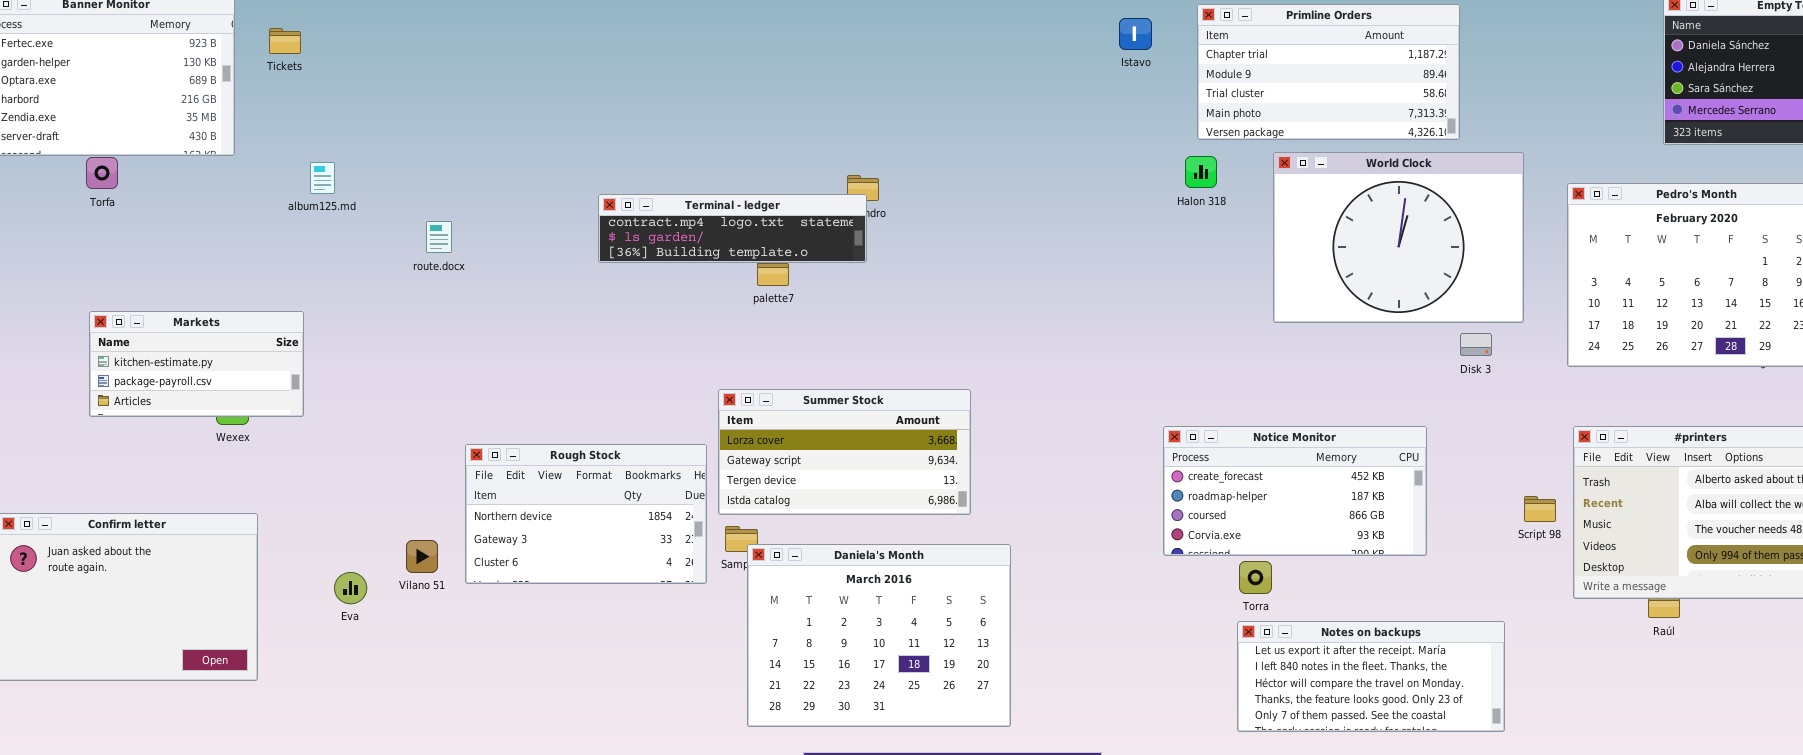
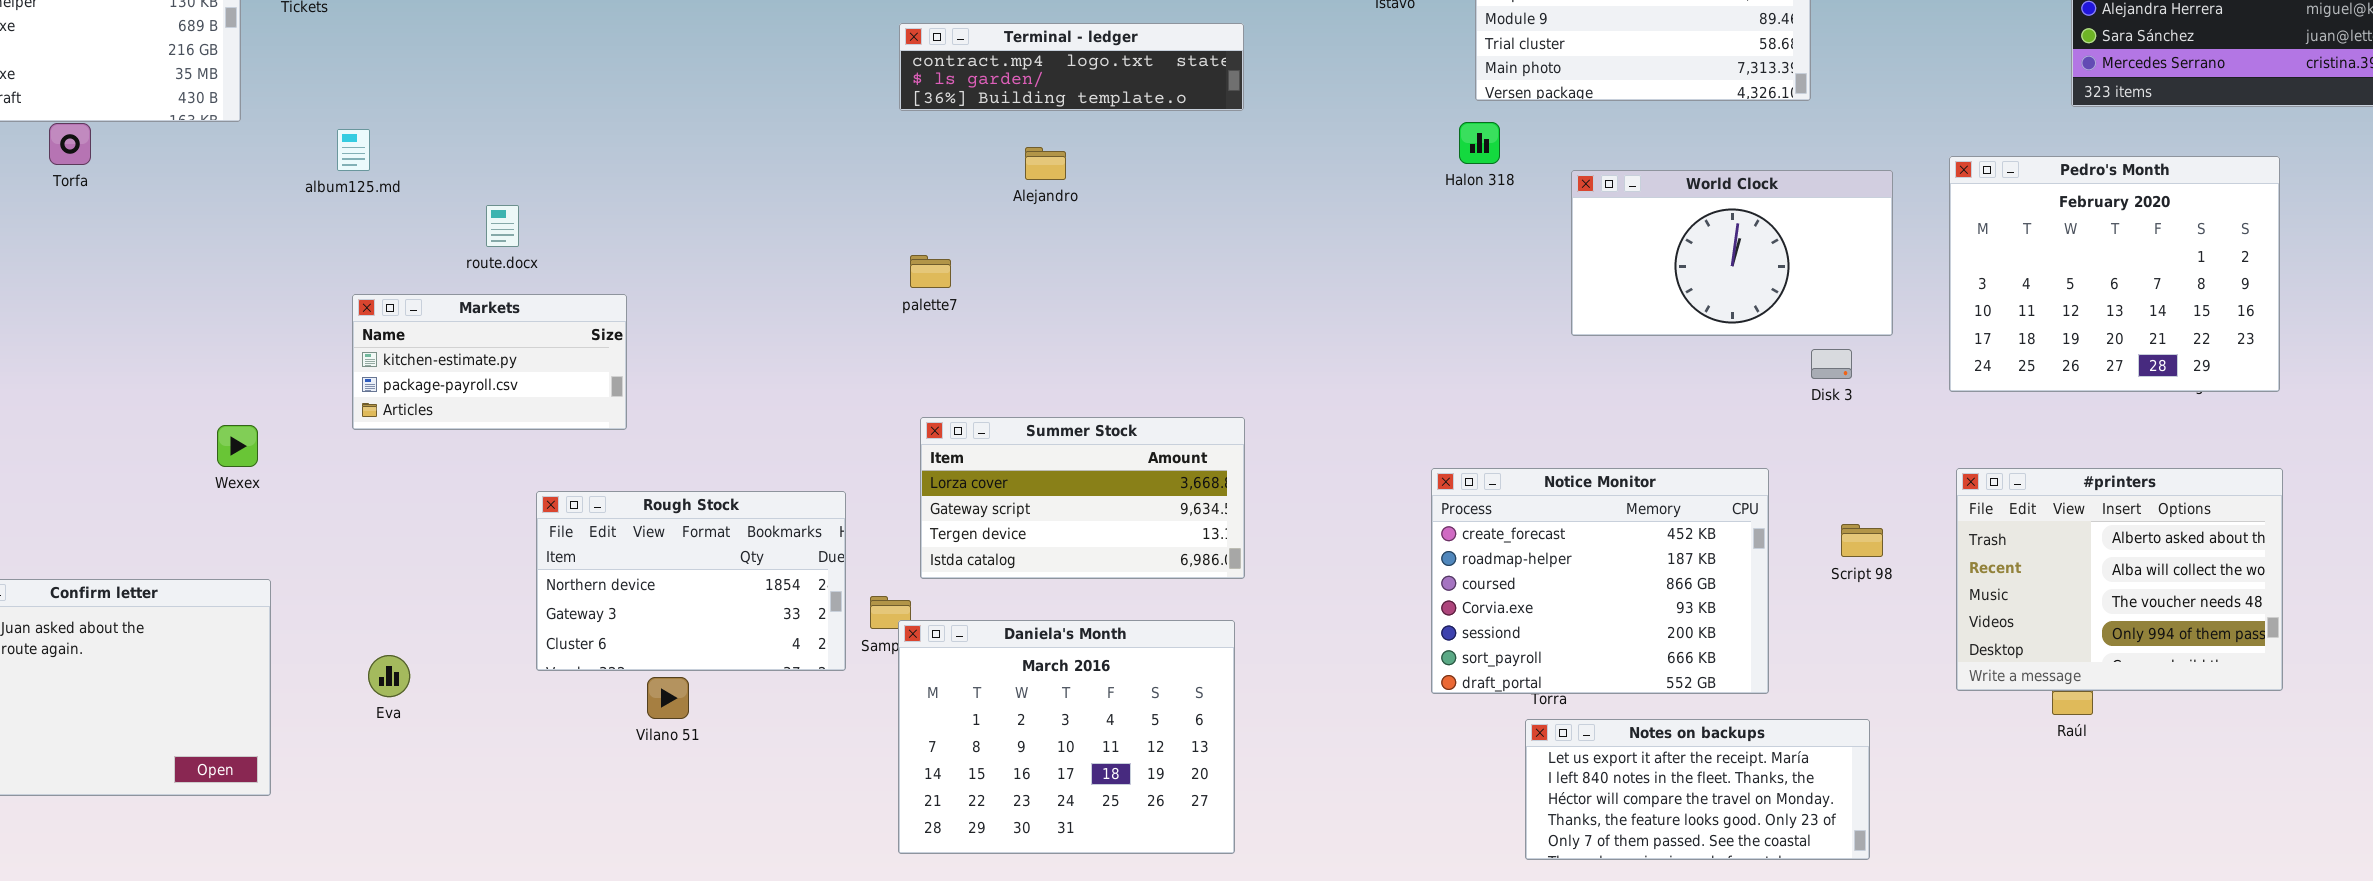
World Clock: [1273,152,1524,323] -> [1571,170,1893,336], resized
Terminal - ledger: [598,194,867,263] -> [899,23,1244,111], moved
Markets: [89,311,304,417] -> [352,294,627,430], moved
Summer Stock: [718,389,971,515] -> [920,417,1245,579], moved
Notice Monitor: [1163,426,1427,556] -> [1431,468,1769,694], resized
Script 98: [1524,496,1556,522] -> [1841,524,1883,557], moved
Vilano 51: [406,540,438,573] -> [647,677,689,719], moved

